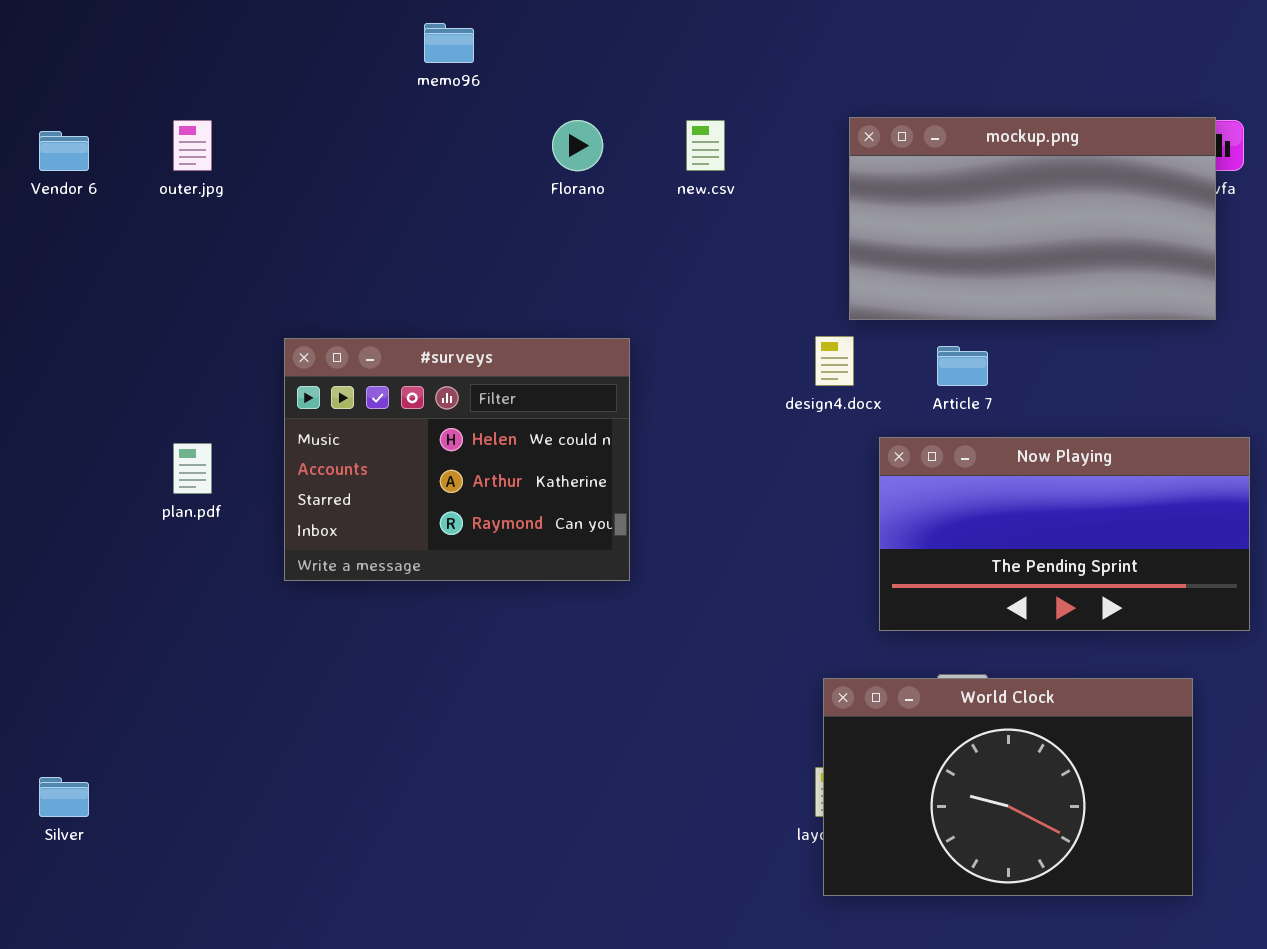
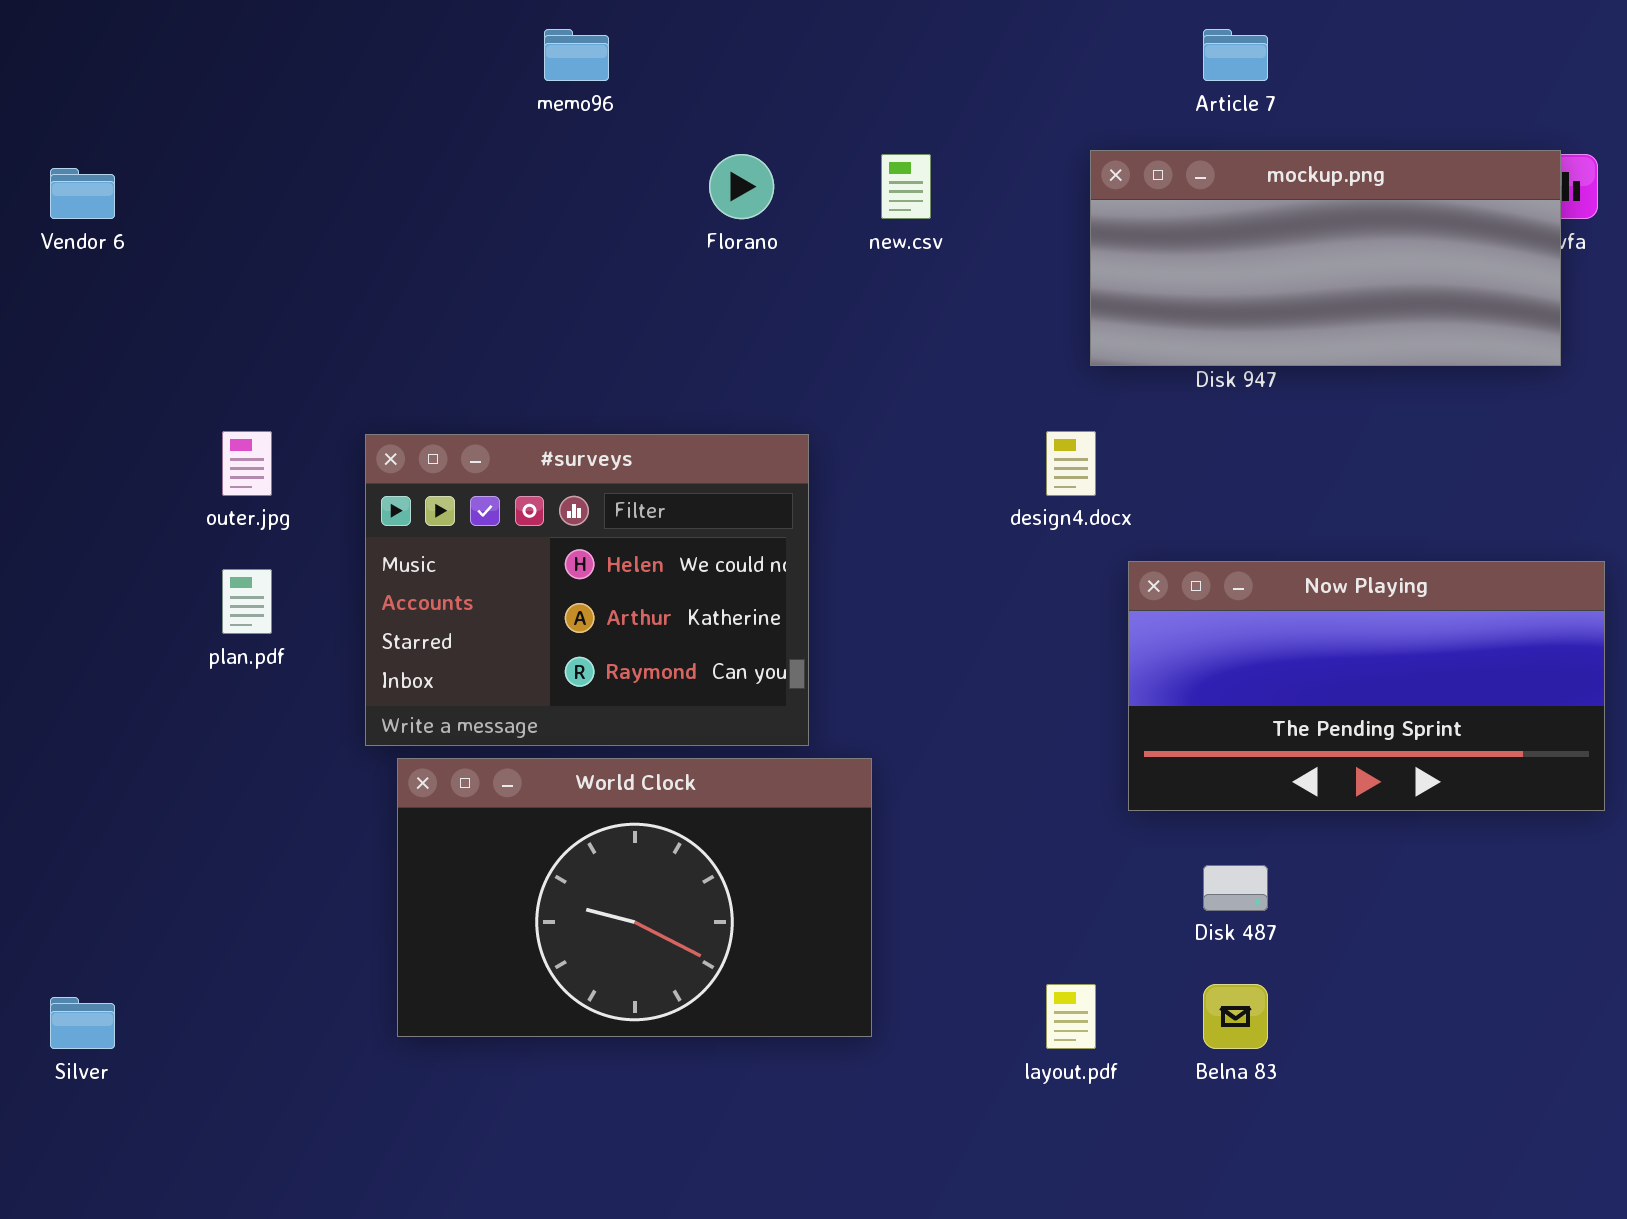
mockup.png: [849,117,1216,320] -> [1090,150,1561,366], resized
outer.jpg: [173,120,212,171] -> [222,431,272,496], moved
Article 7: [937,346,988,386] -> [1203,29,1268,81], moved
World Clock: [823,678,1193,896] -> [397,758,872,1037], moved

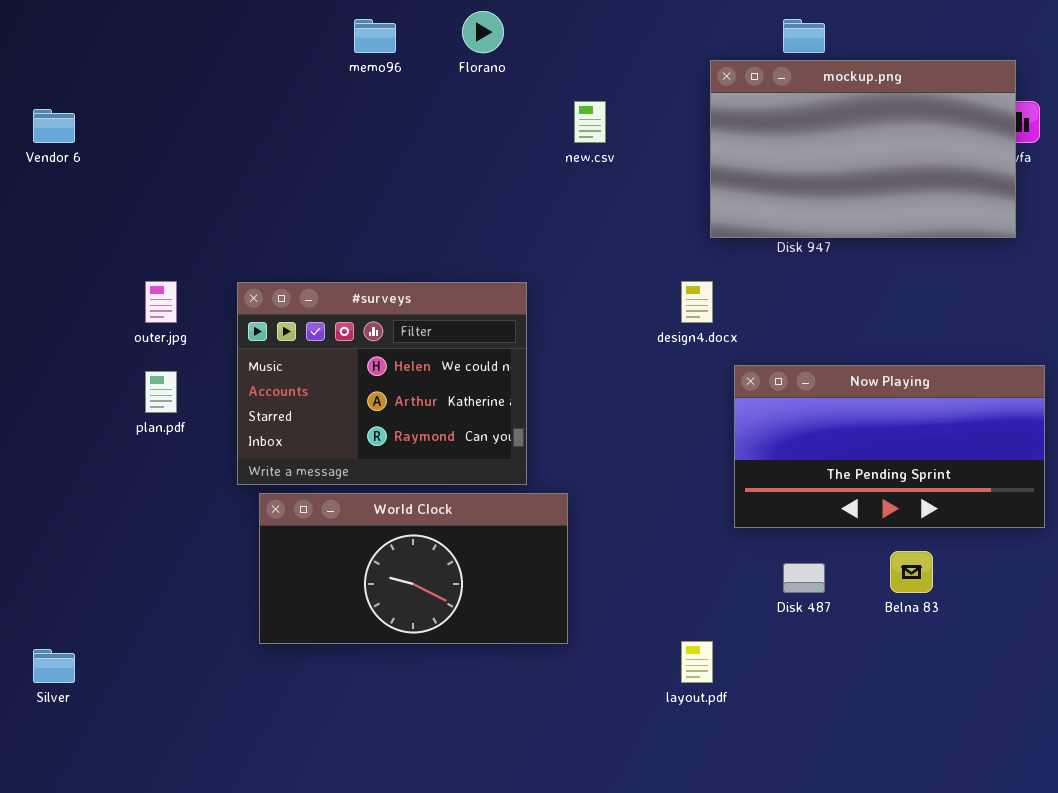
mockup.png: [1090,150,1561,366] -> [710,60,1016,238], resized
Florano: [709,154,774,219] -> [462,11,504,53], moved
World Clock: [397,758,872,1037] -> [259,493,568,644], resized
Belna 83: [1203,984,1268,1049] -> [890,551,933,593], moved

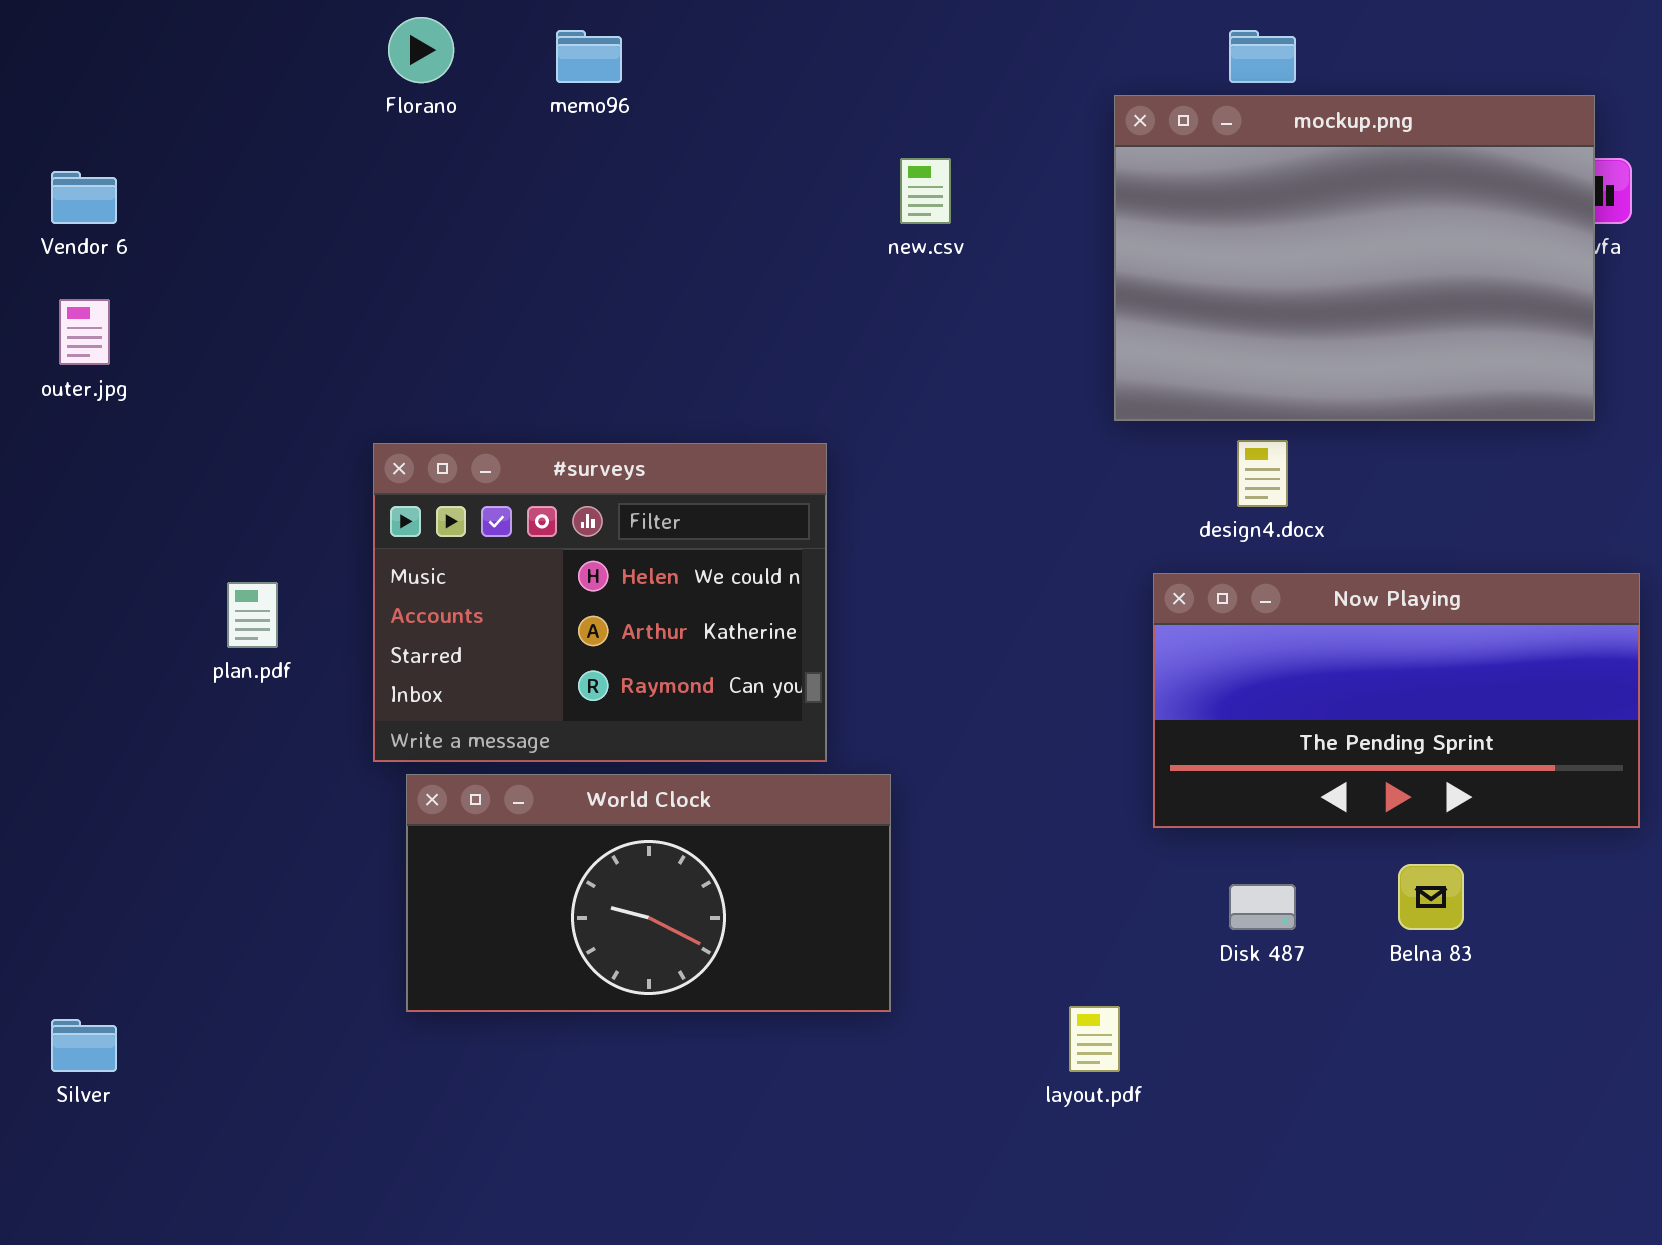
Florano: [462,11,504,53] -> [388,17,454,83], moved
mockup.png: [710,60,1016,238] -> [1114,95,1595,421], resized
outer.jpg: [145,281,177,323] -> [59,299,110,365], moved
design4.docx: [681,281,713,323] -> [1237,440,1288,507], moved

